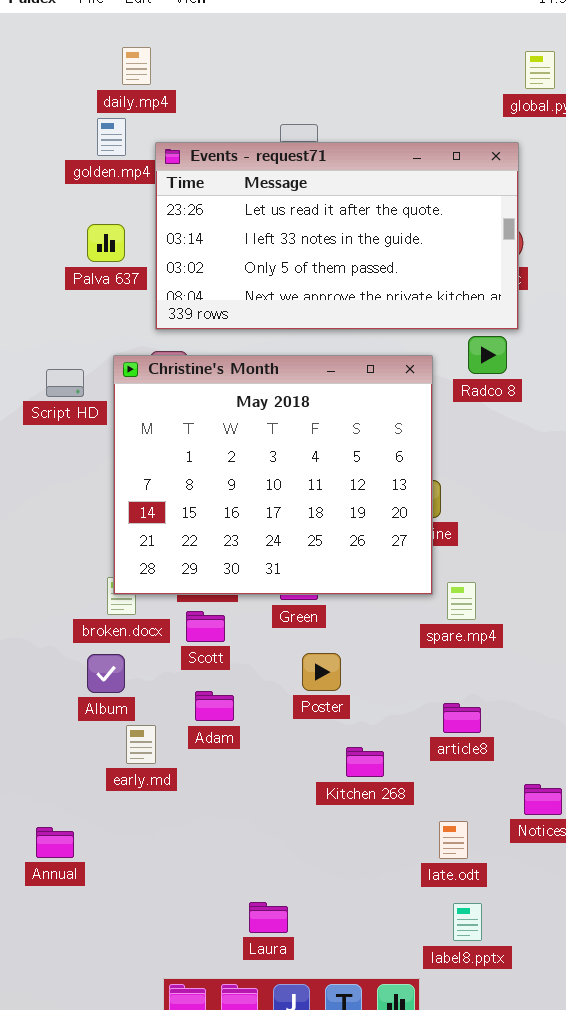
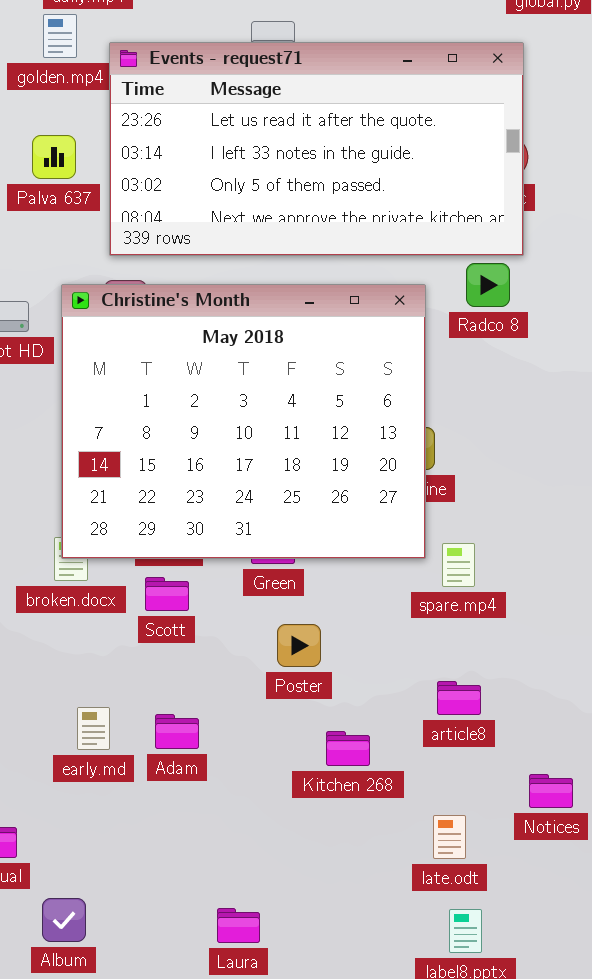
Album: [87,654,125,693] -> [42,898,86,942], moved
Adam: [195,691,234,721] -> [155,714,199,749], moved

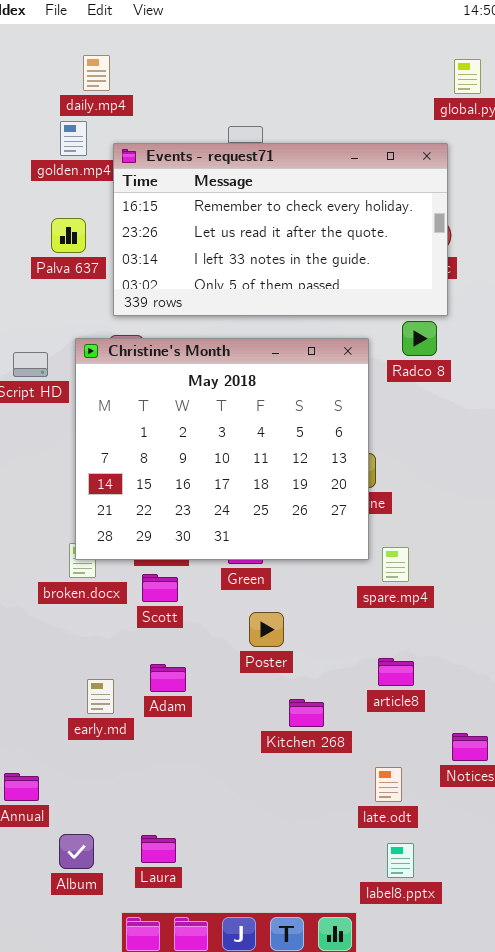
Events - request71: [109,42,524,256] -> [113,143,448,316], scrolled up 1 row
Adam: [155,714,199,749] -> [150,664,186,692], moved
Laura: [217,908,260,943] -> [141,835,176,863], moved

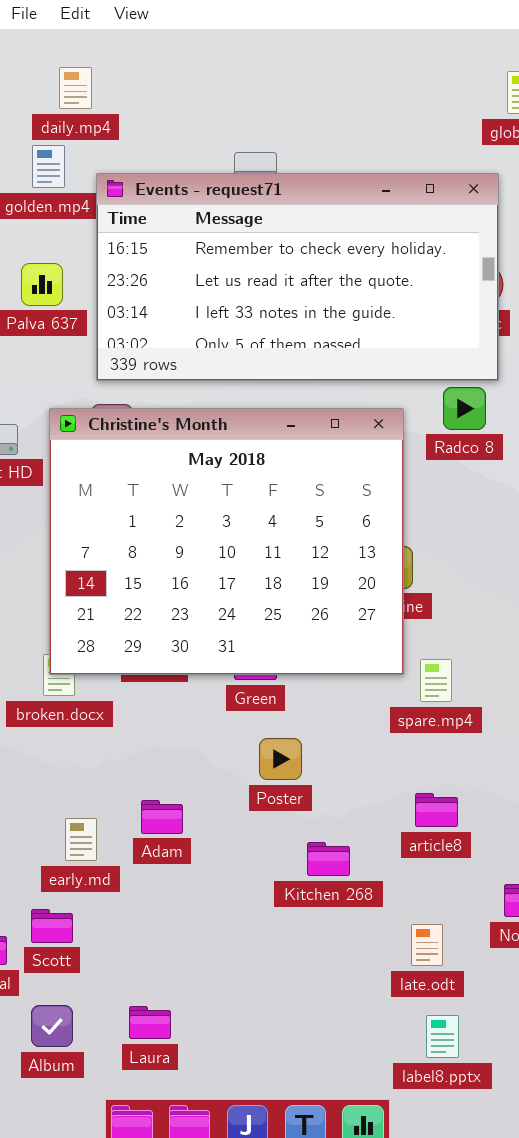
Scott: [142,574,178,602] -> [31,909,73,943], moved

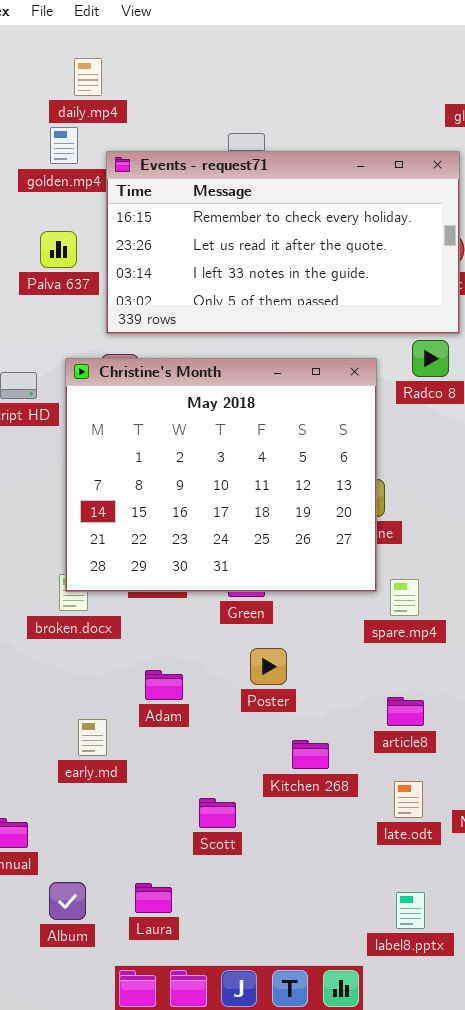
Adam: [141,800,183,834] -> [145,670,183,700], moved
Scott: [31,909,73,943] -> [199,798,236,828], moved
late.odt: [411,924,443,966] -> [394,781,423,818], moved

